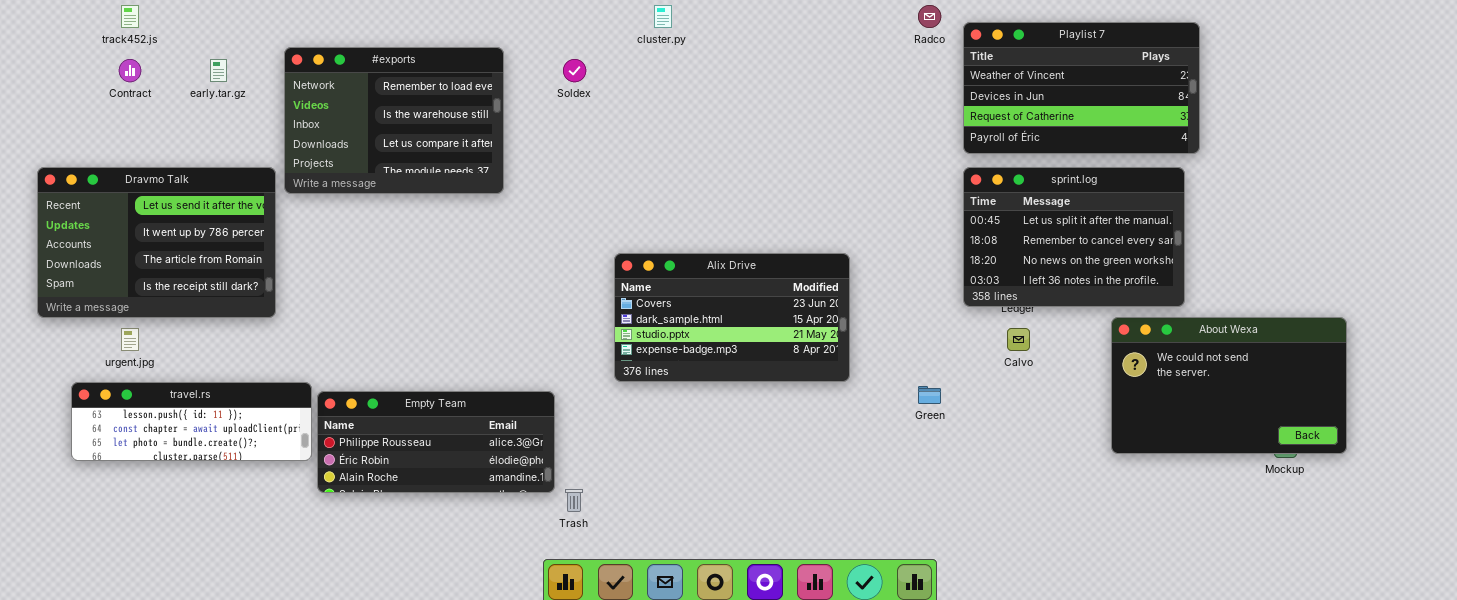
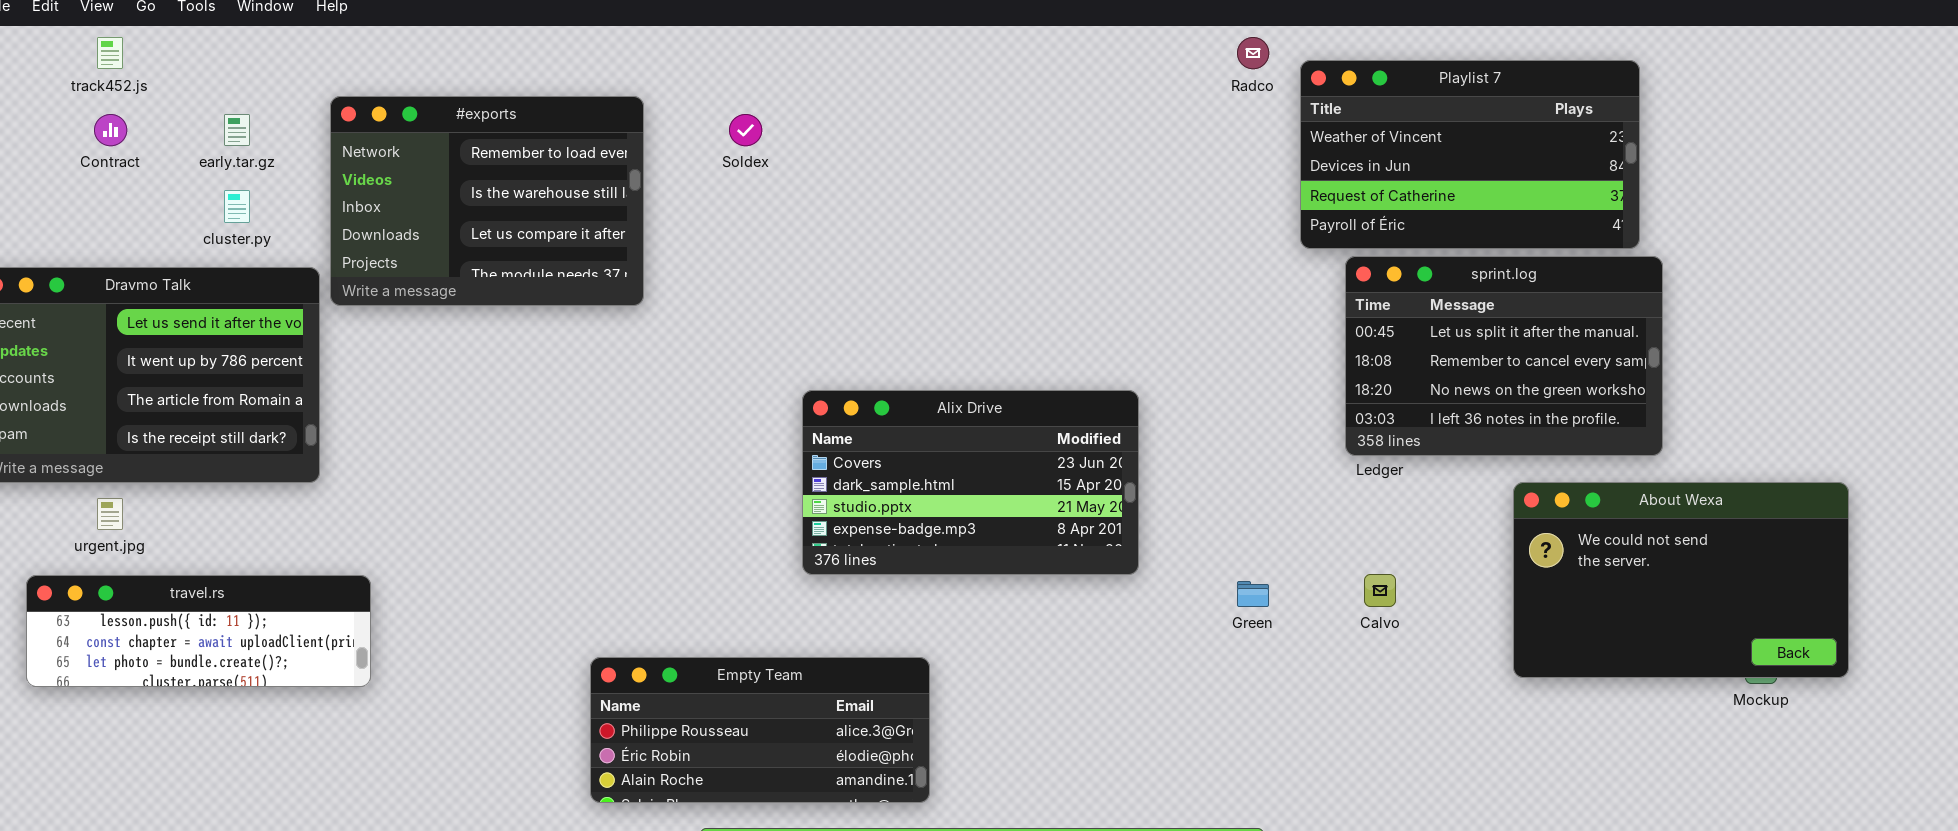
cluster.py: [654,5,672,28] -> [224,190,250,223], moved
sprint.log: [963,167,1185,307] -> [1345,256,1663,456], moved
Calvo: [1007,328,1030,351] -> [1364,574,1396,607], moved
Empty Team: [317,391,555,493] -> [590,657,930,803], moved

